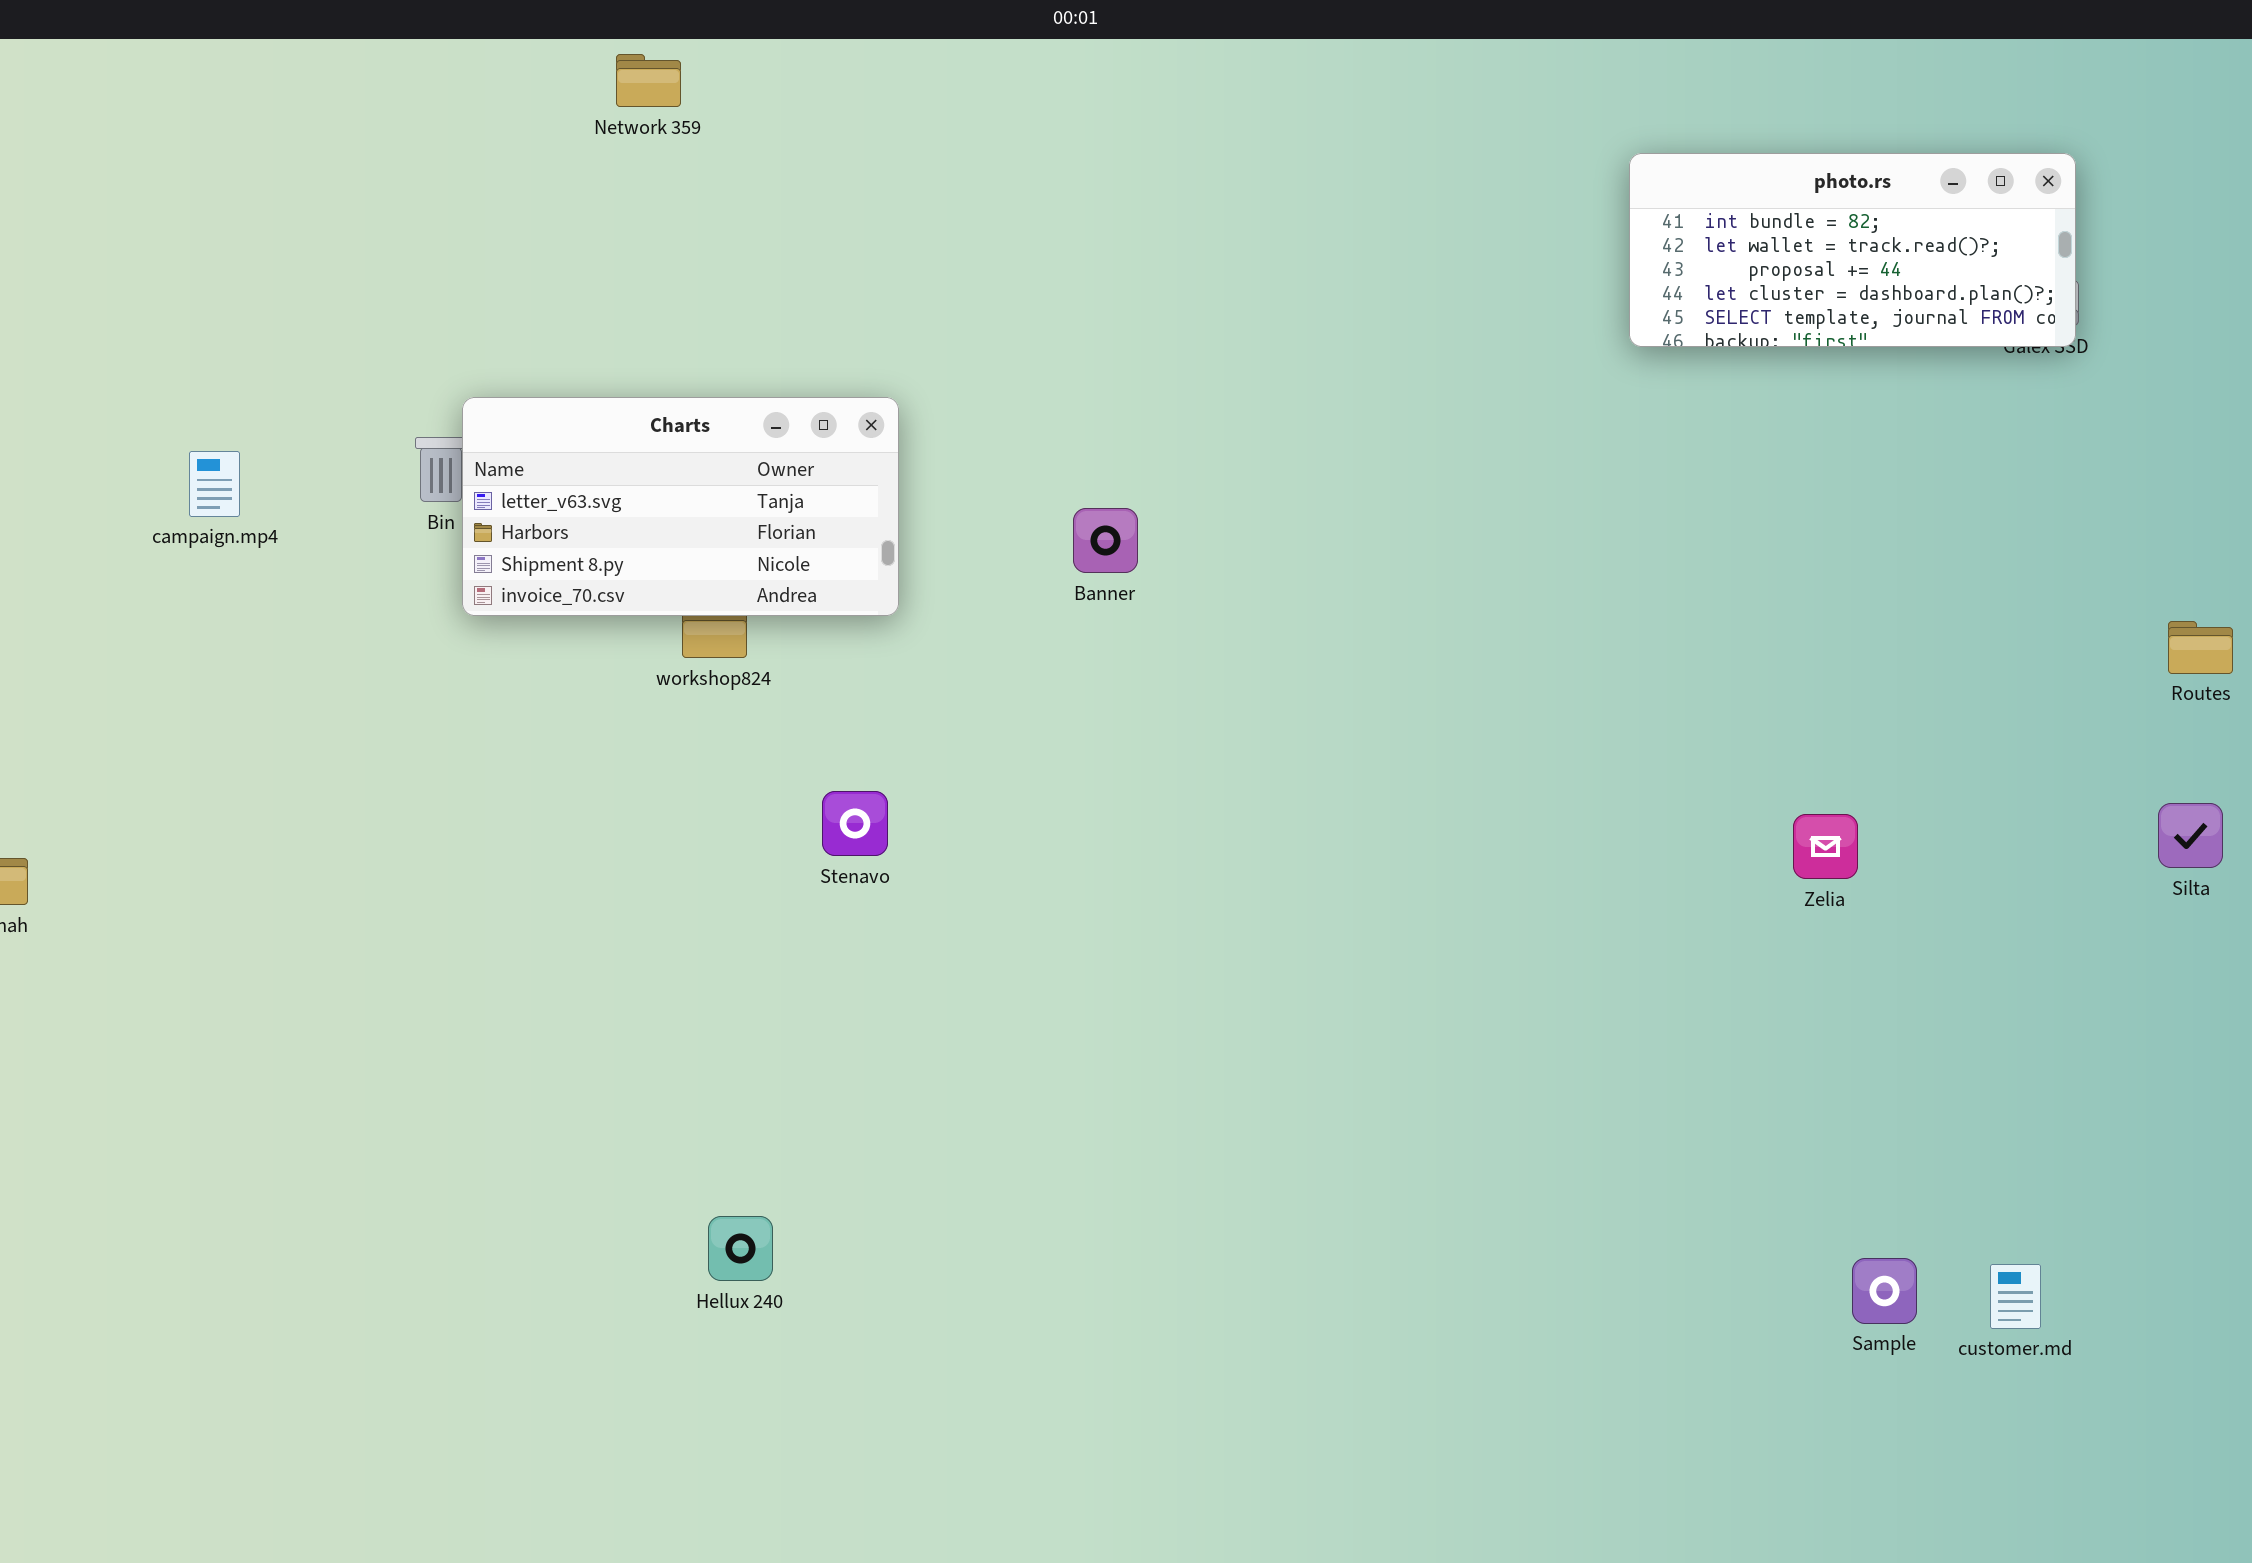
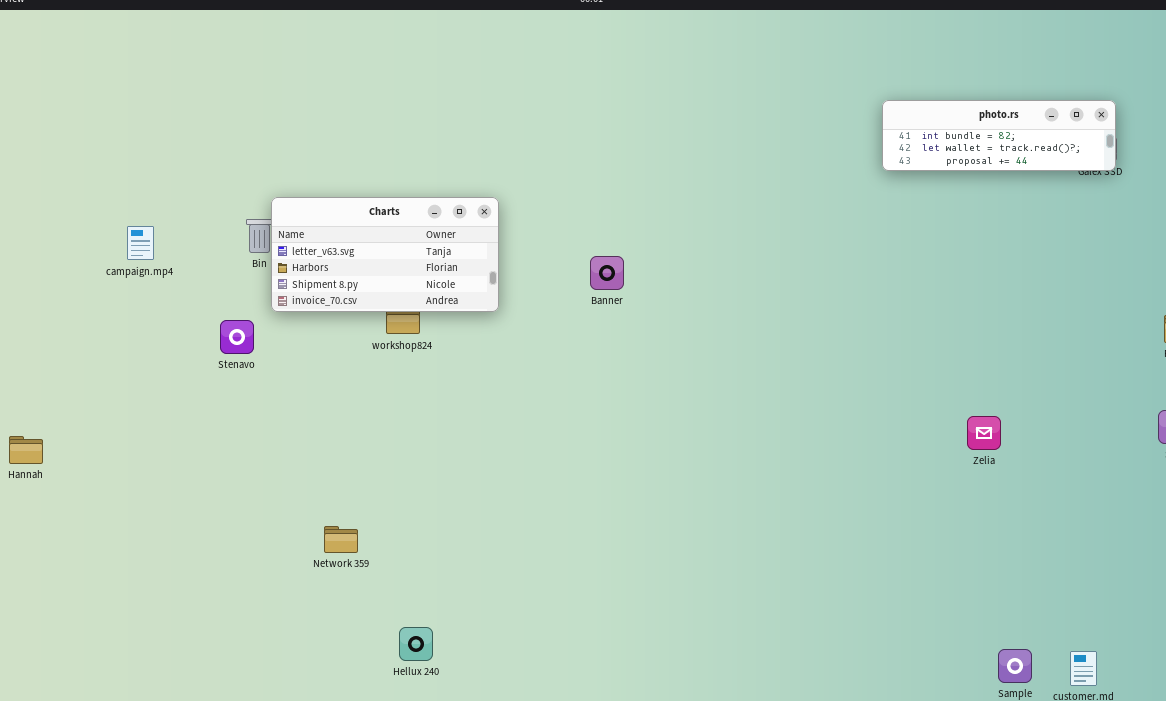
Network 359: [616,54,681,107] -> [324,526,358,553], moved
photo.rs: [1629,153,2076,347] -> [882,100,1116,171], resized
Stenavo: [822,791,888,856] -> [220,320,254,354], moved

